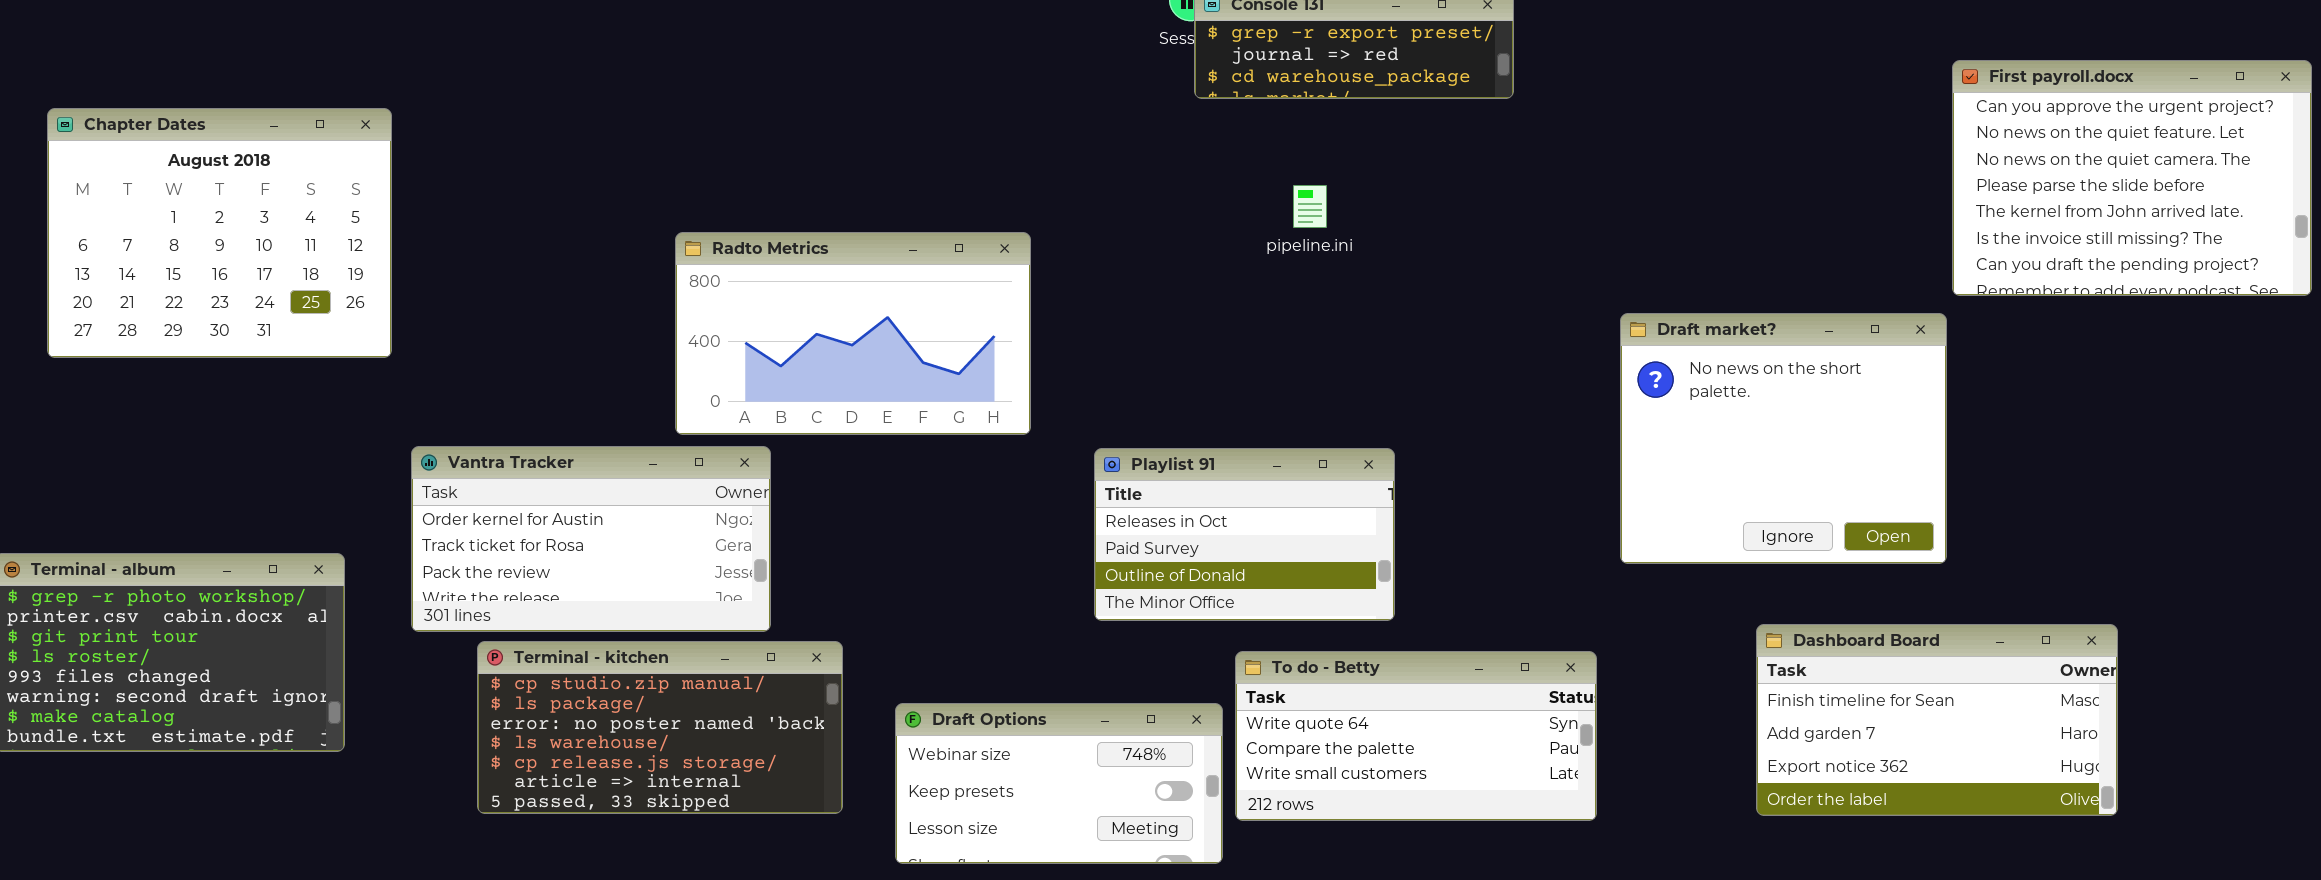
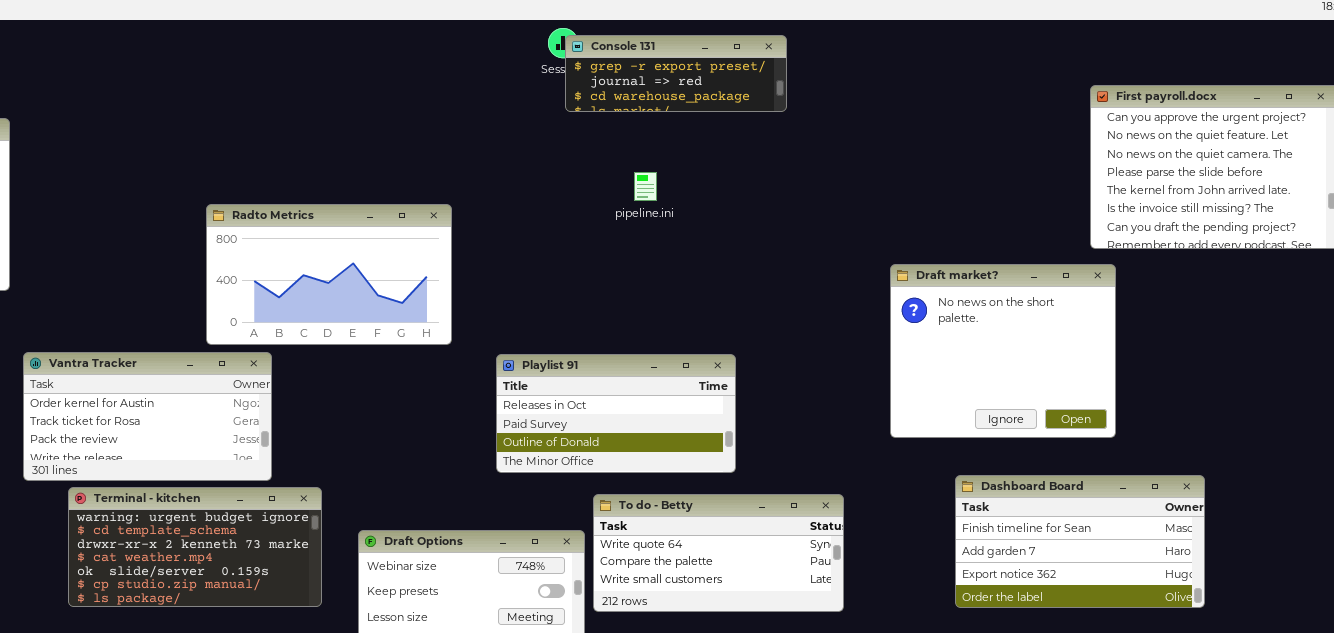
Draft market?: [1620,313,1947,564] -> [890,264,1116,438], moved
Playlist 91: [1094,448,1395,621] -> [496,354,736,473], resized
Terminal - kitchen: [477,641,843,814] -> [68,487,322,607], scrolled up 5 rows

